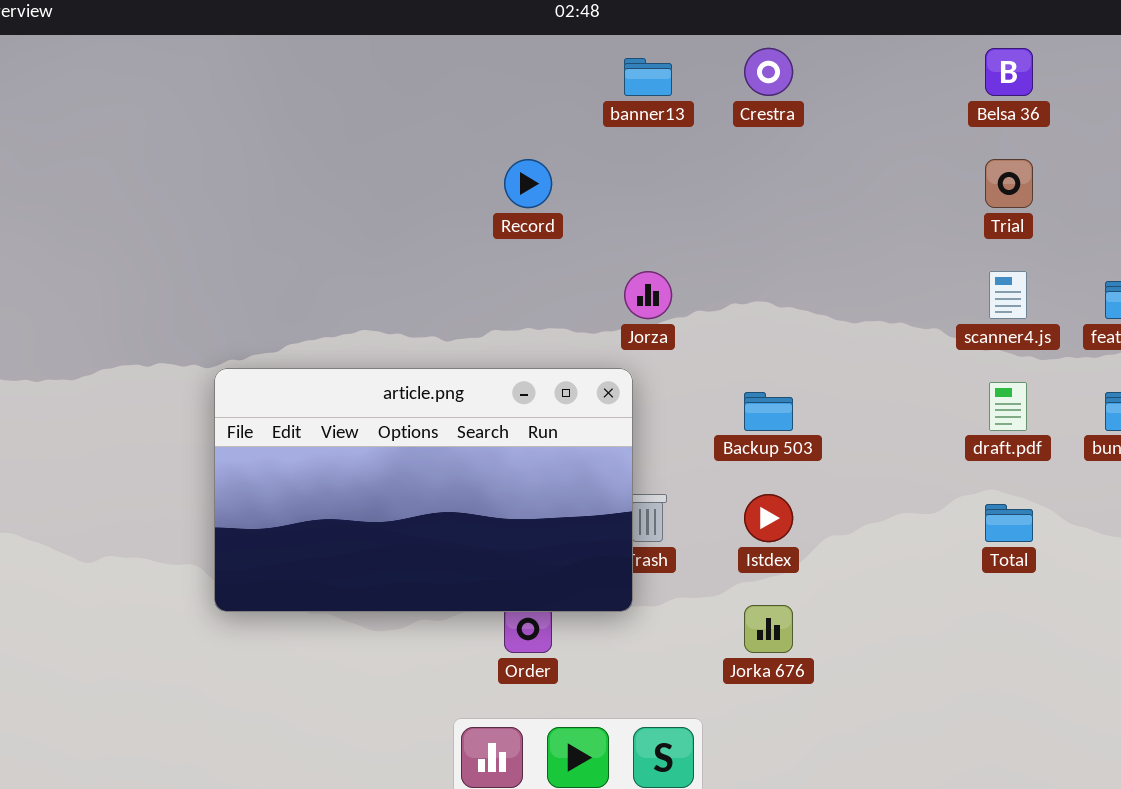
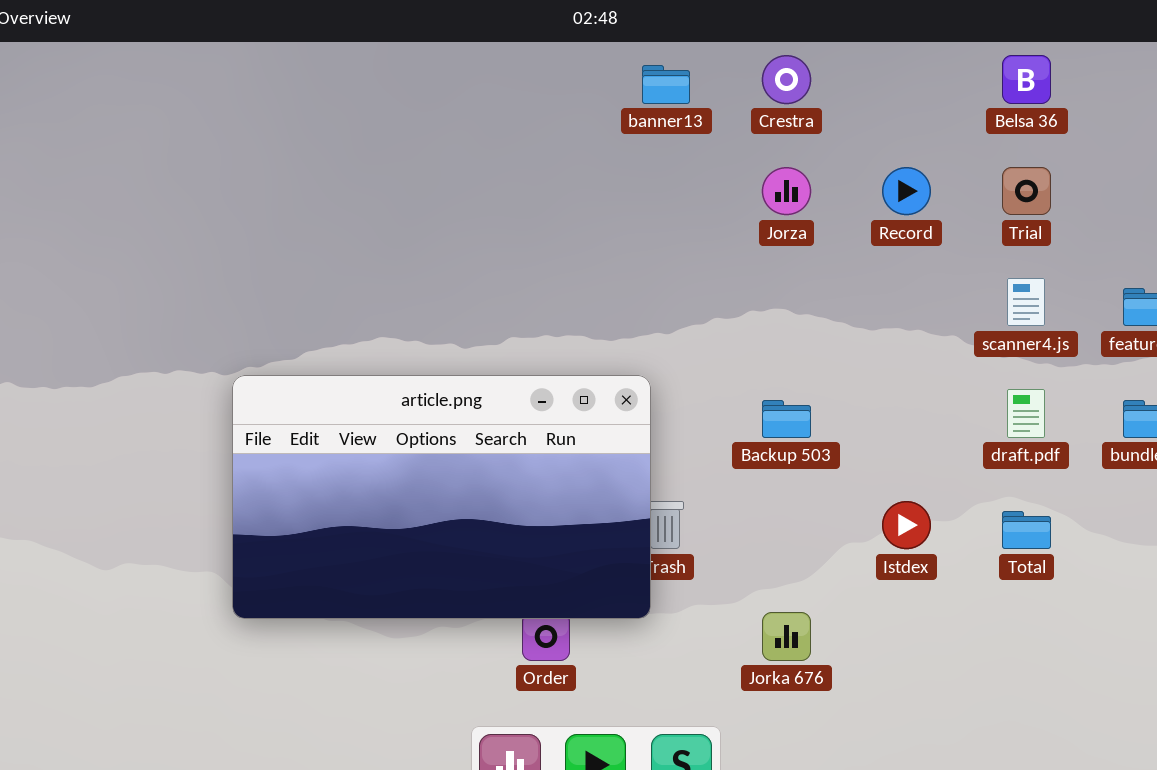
Record: [504,159,552,208] -> [882,167,931,215], moved
Jorza: [624,271,672,319] -> [762,167,811,215], moved
Istdex: [744,494,793,542] -> [882,501,931,549], moved

